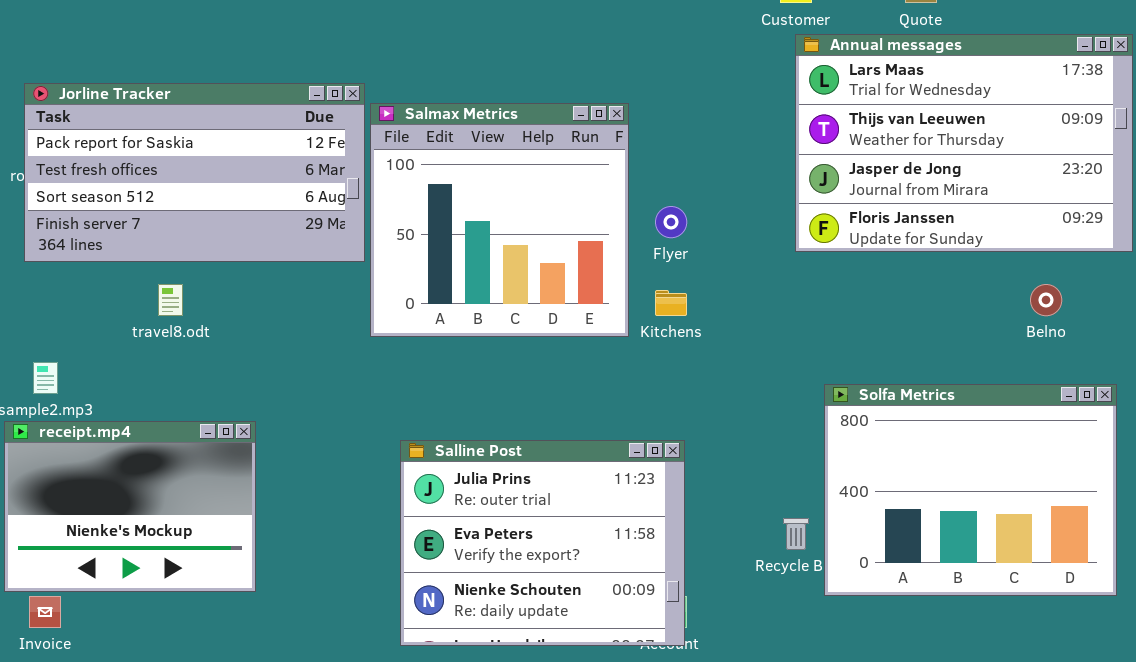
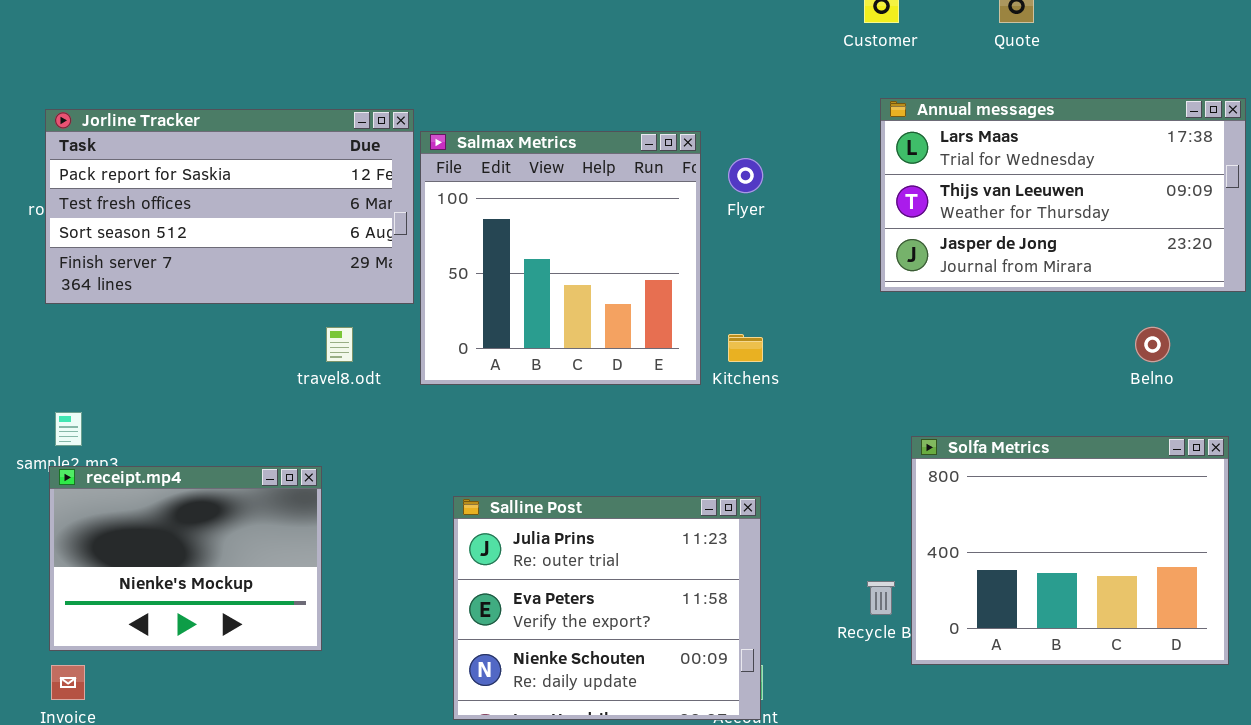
Annual messages: [795,34,1133,252] -> [880,98,1246,292], resized
Flyer: [655,206,687,238] -> [728,158,763,193], moved
travel8.odt: [158,284,183,316] -> [326,327,353,362], moved
receipt.mp4: [4,421,256,592] -> [49,466,322,651], moved

